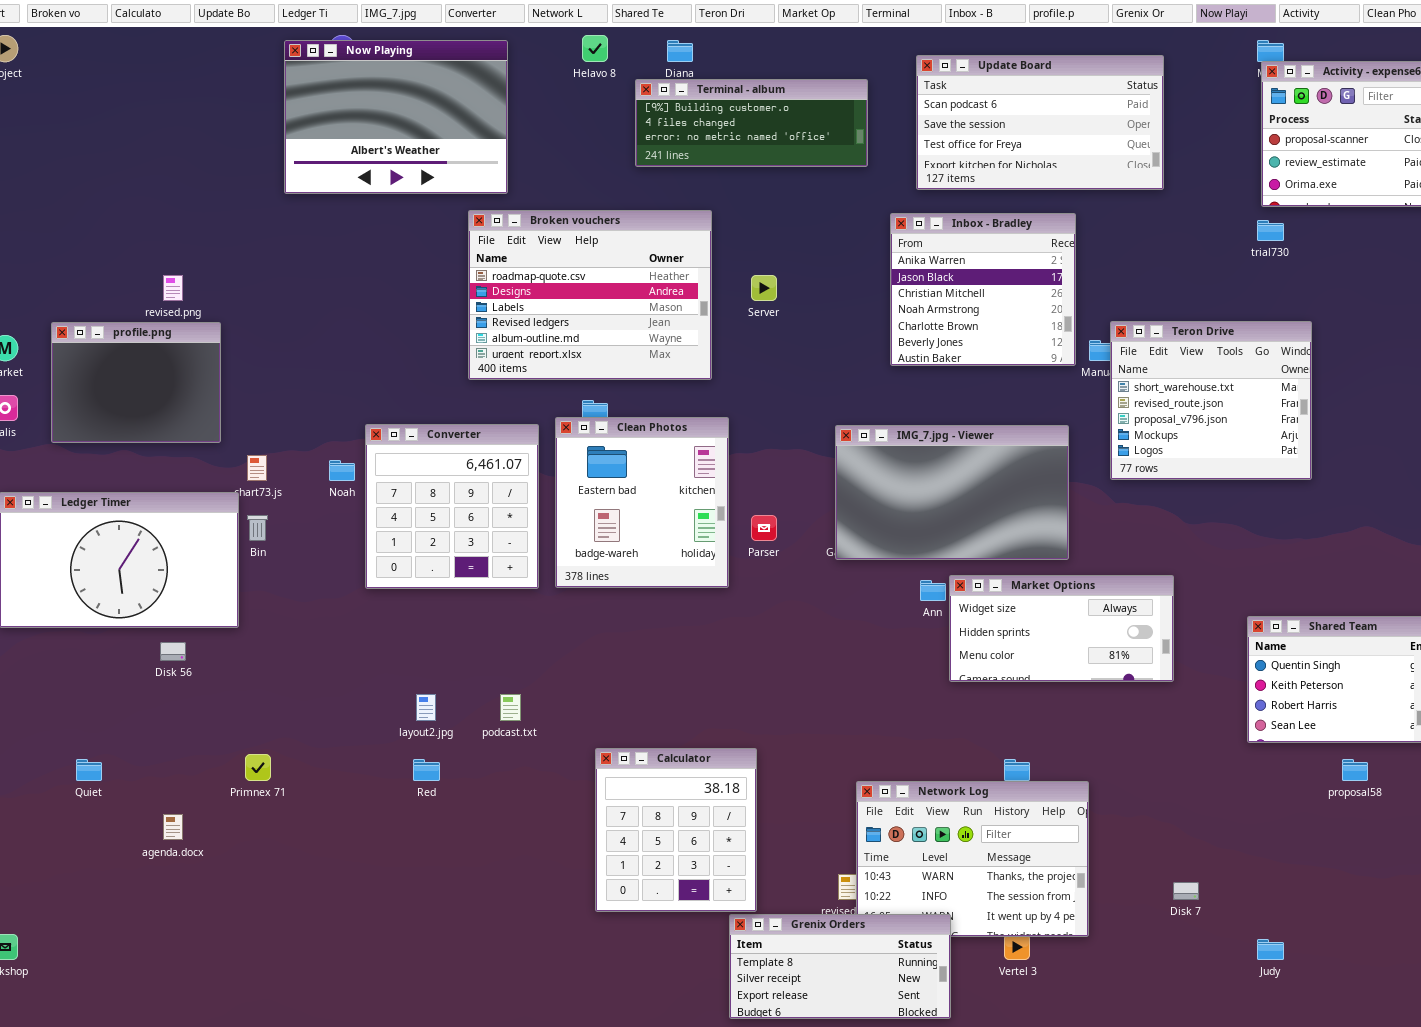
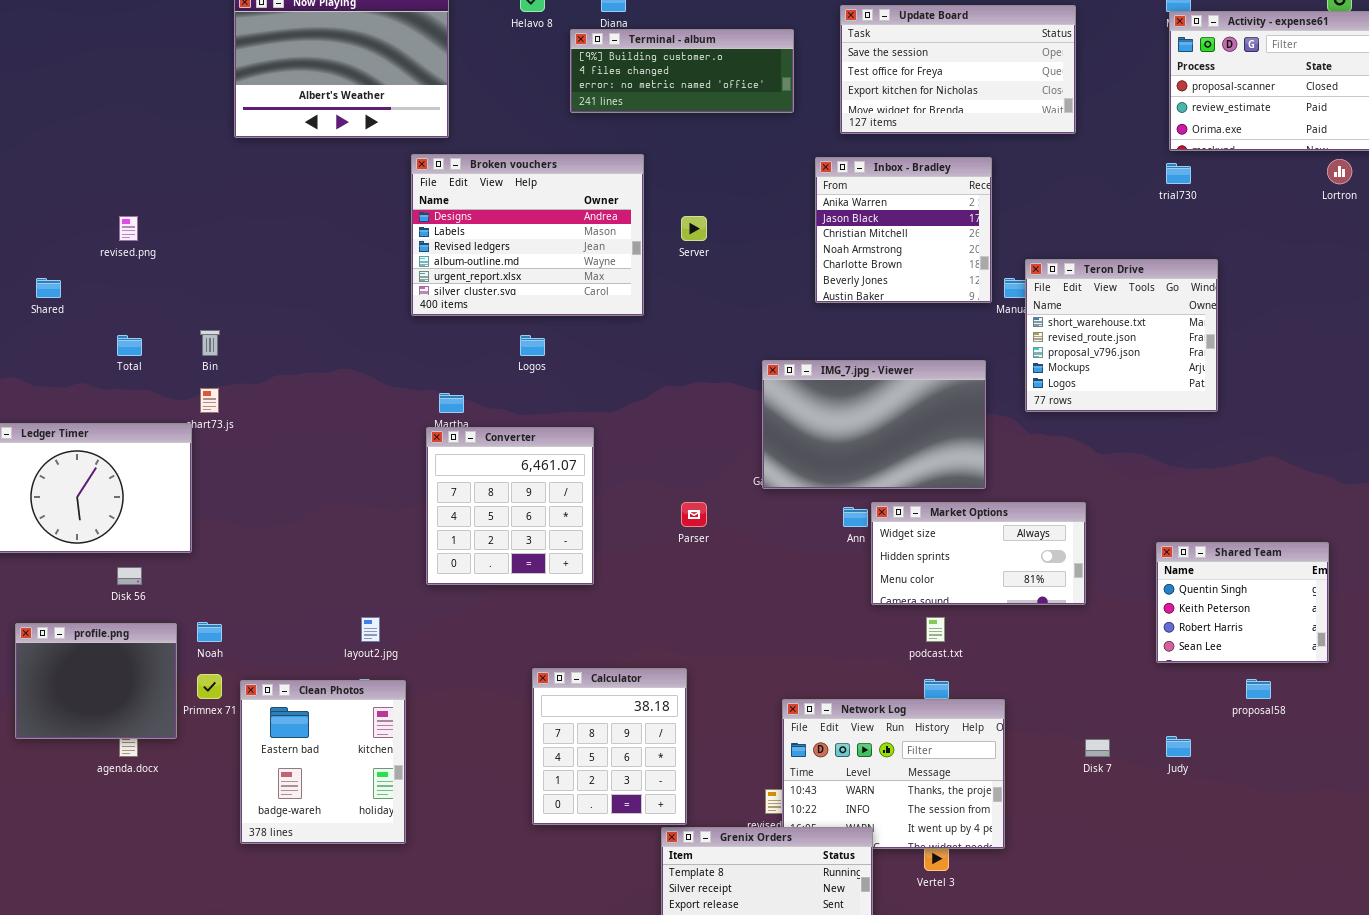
Update Board: [916,55,1164,190] -> [840,5,1076,134], scrolled down 1 row
Broken vouchers: [468,210,712,380] -> [411,154,644,316], scrolled down 1 row
profile.png: [51,322,221,443] -> [15,623,177,739], moved
Clean Photos: [555,417,729,588] -> [240,680,406,844], moved
Converter: [365,424,539,589] -> [426,427,594,585], moved
Noah: [329,460,355,481] -> [197,622,222,642], moved
Bin: [247,515,268,541] -> [200,330,220,356], moved
Parser: [751,515,777,541] -> [681,502,707,527], moved
podcast.txt: [500,694,521,721] -> [926,617,945,642], moved
Disk 7: [1173,882,1199,900] -> [1085,739,1110,757], moved
Judy: [1257,939,1284,960] -> [1166,736,1191,757], moved

